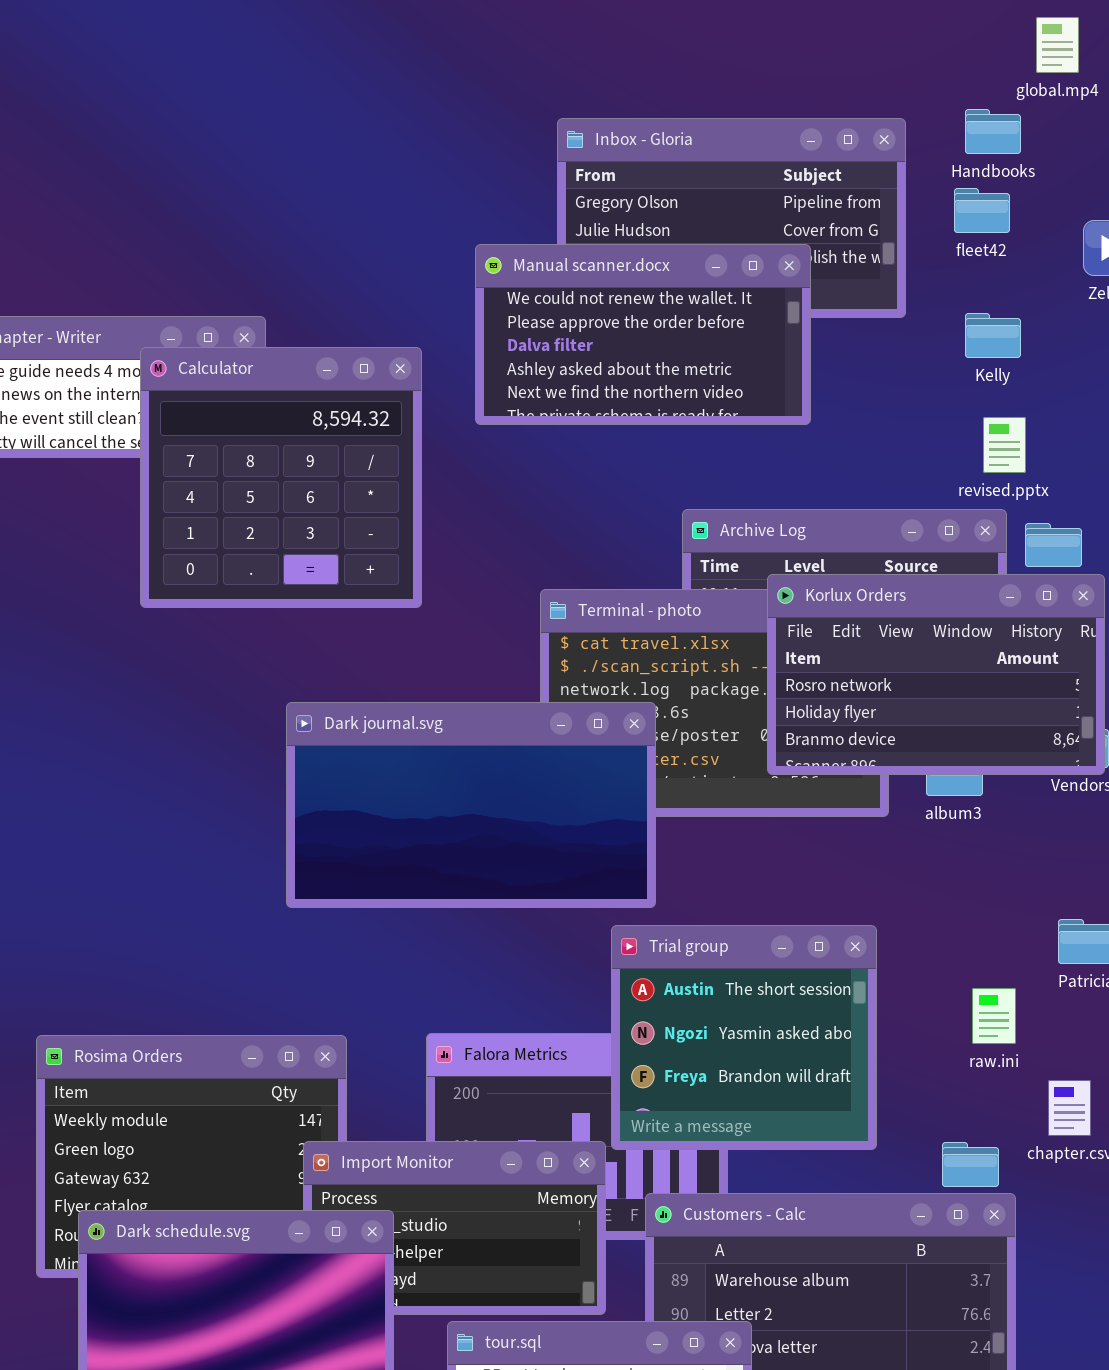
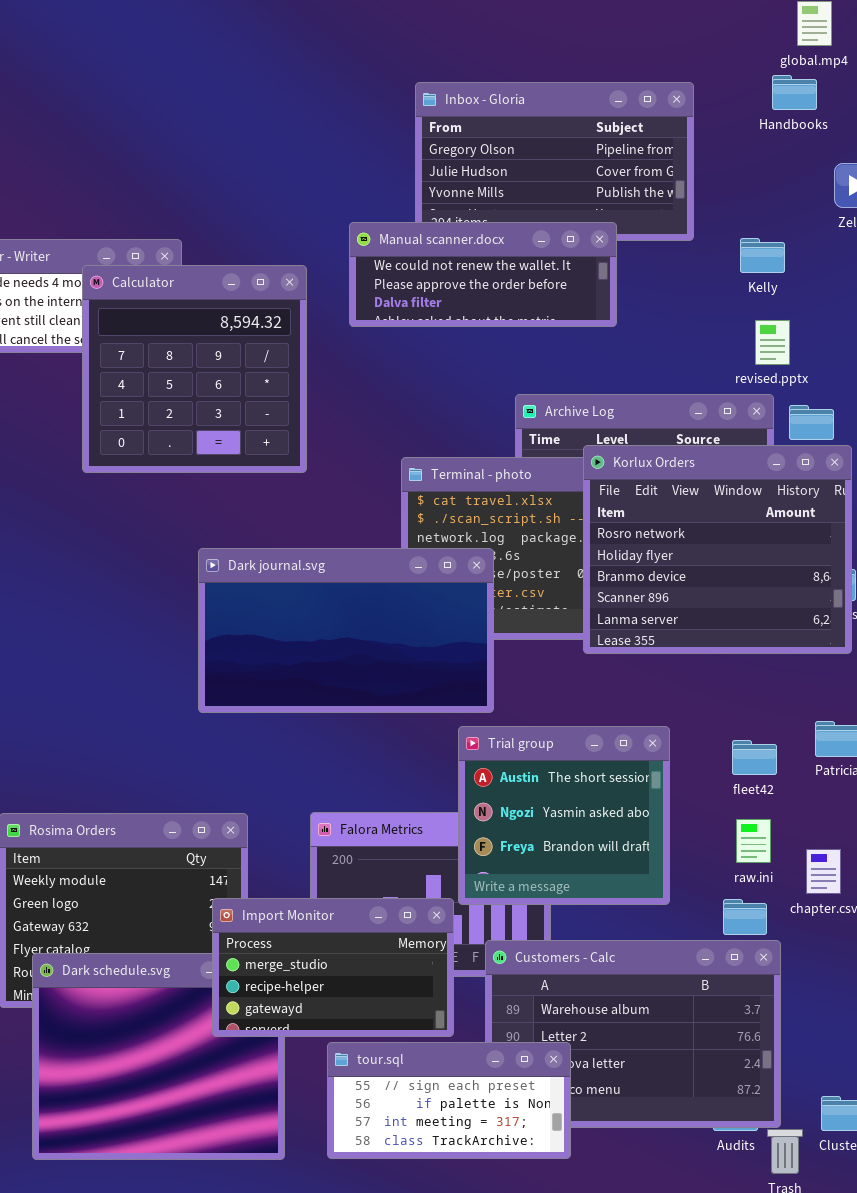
Handbooks: [965,109,1021,154] -> [772,75,817,110], moved
fleet42: [954,188,1010,233] -> [732,740,777,775], moved
Manual scanner.docx: [475,244,811,425] -> [349,222,617,327], resized
Korlux Orders: [767,574,1105,775] -> [583,445,852,654], resized
raw.ini: [972,988,1016,1044] -> [736,819,771,863], moved
Import Monitor: [303,1141,606,1315] -> [212,898,454,1037], raised

